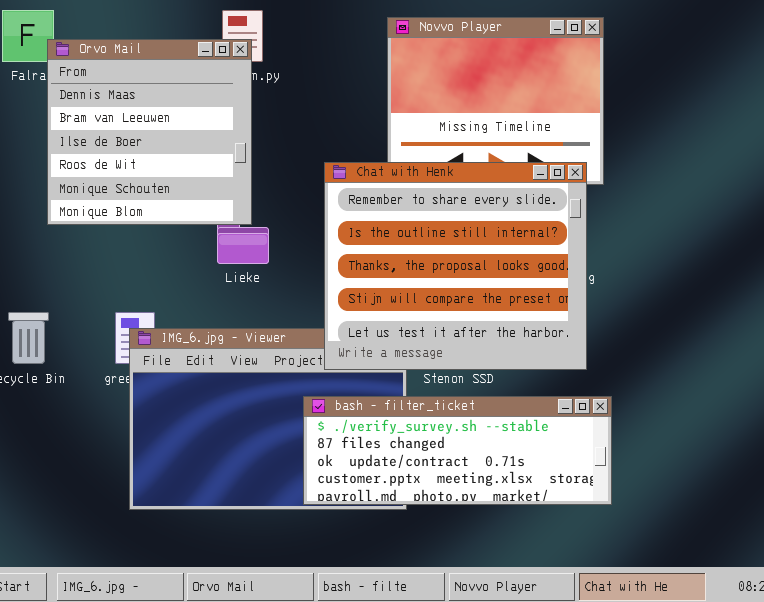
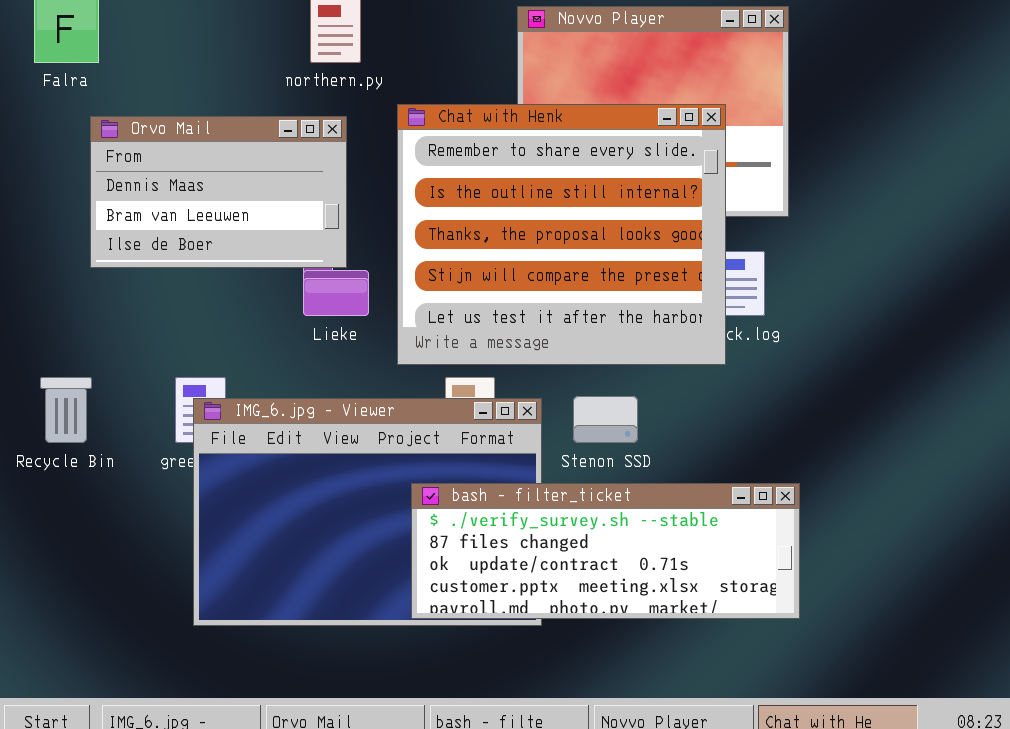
Orvo Mail: [47,39,252,225] -> [90,116,347,268], resized
Chat with Henk: [324,162,587,370] -> [397,104,726,365], moved

